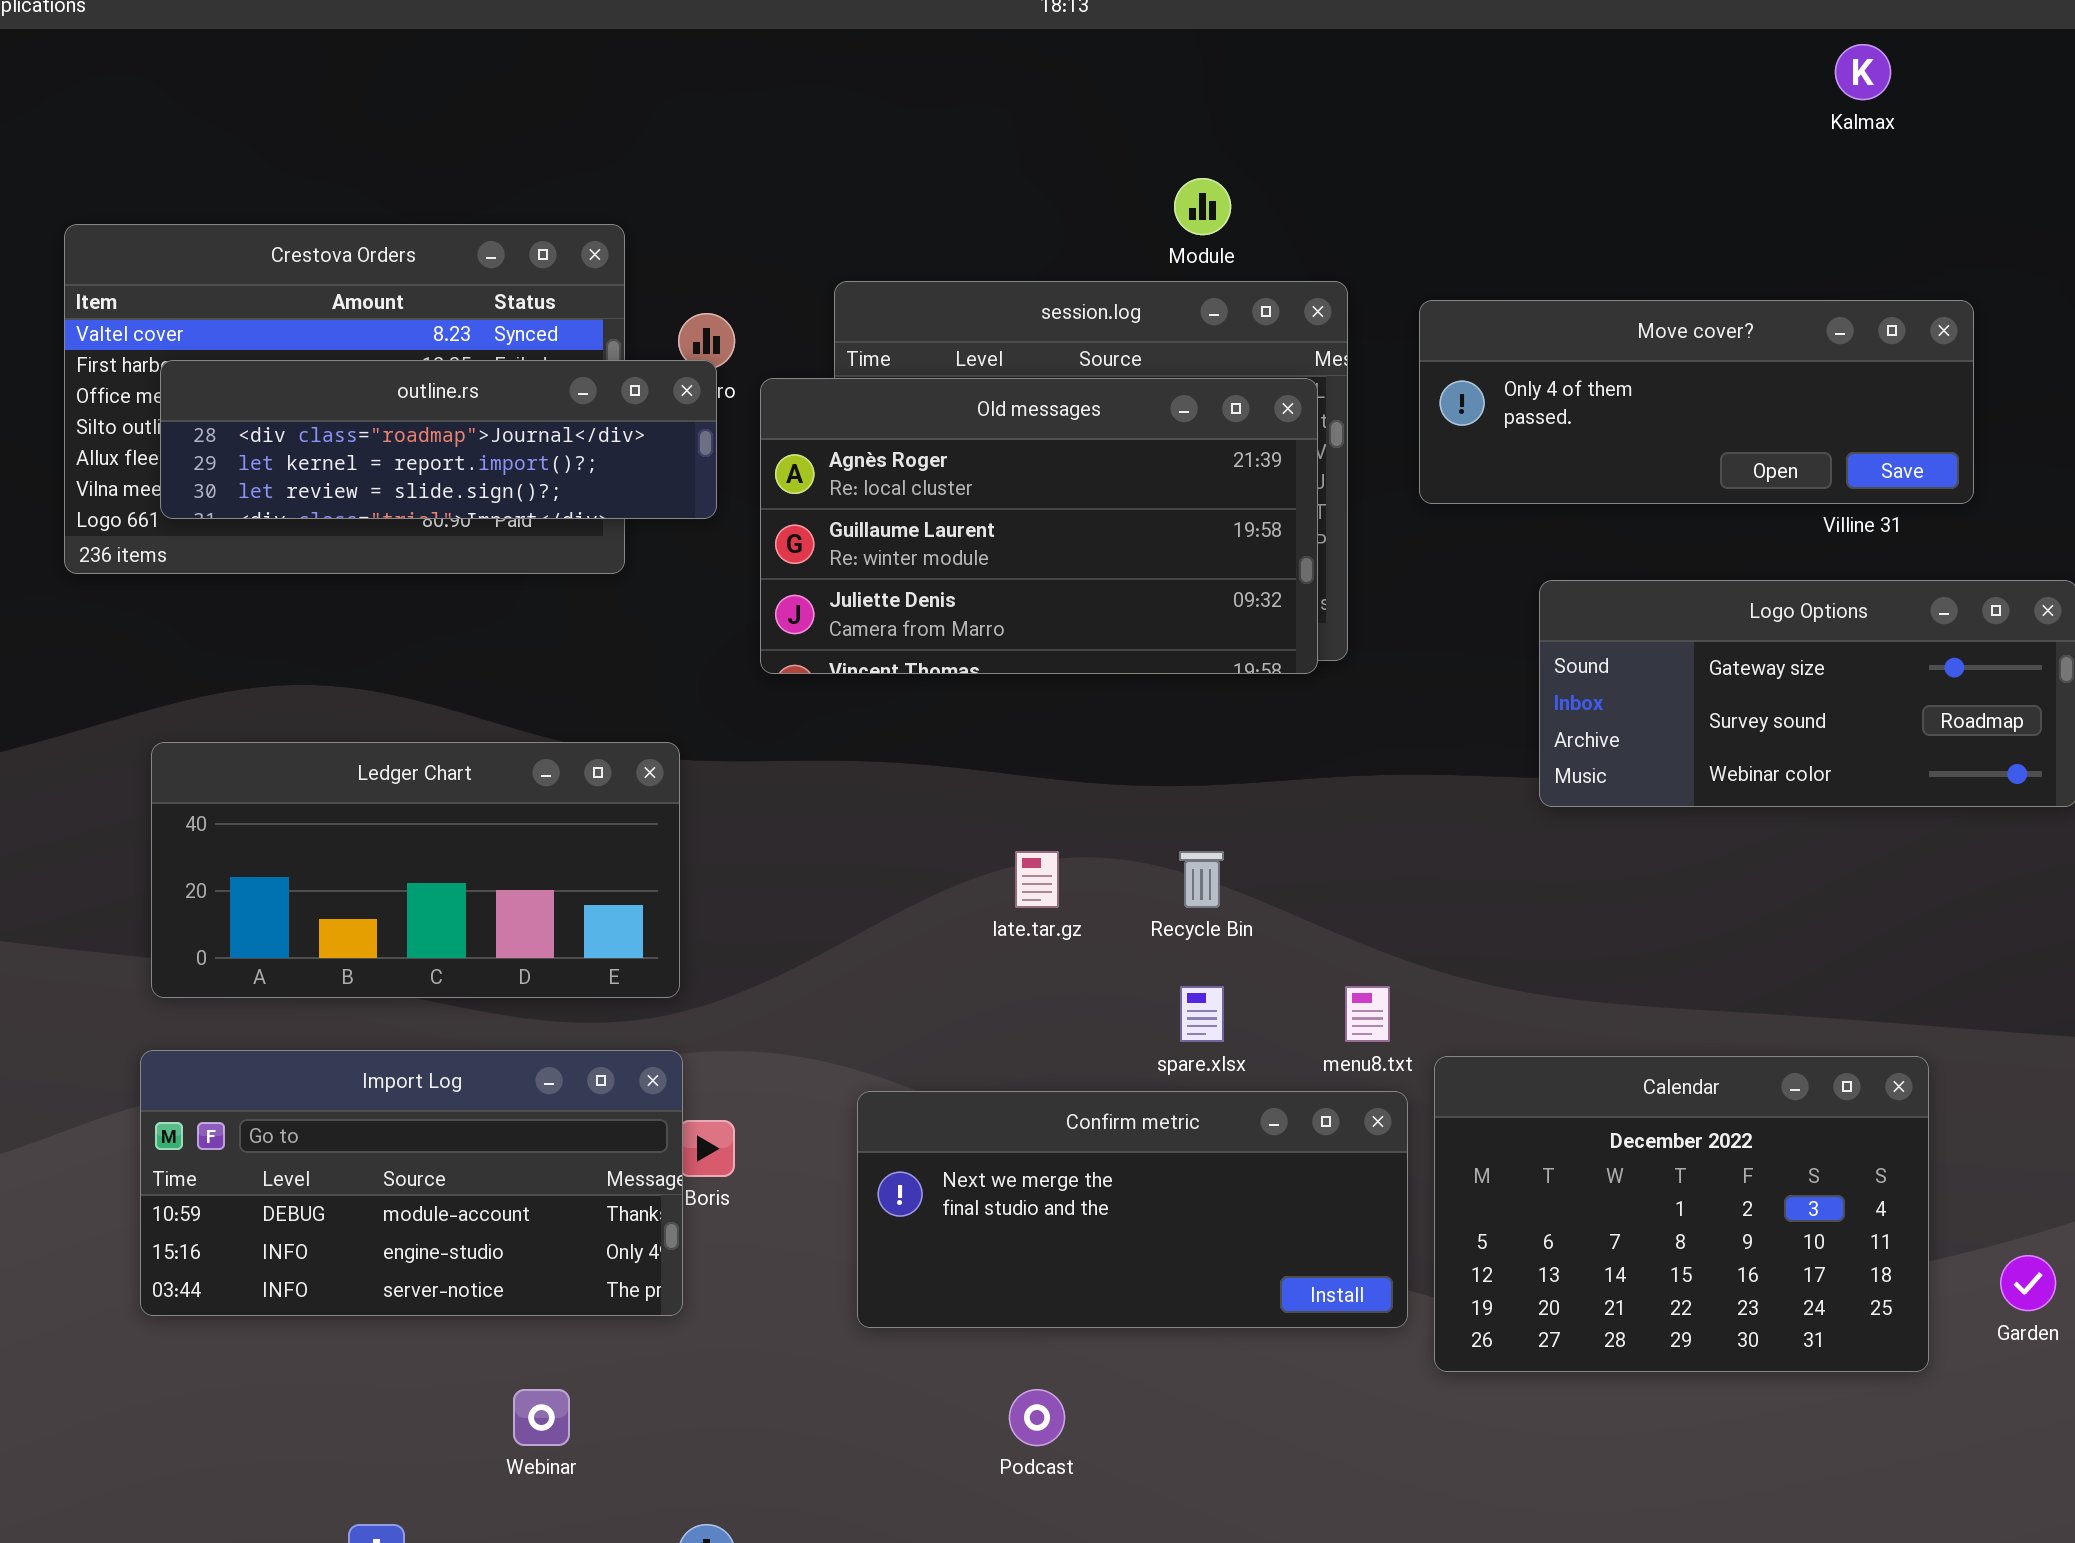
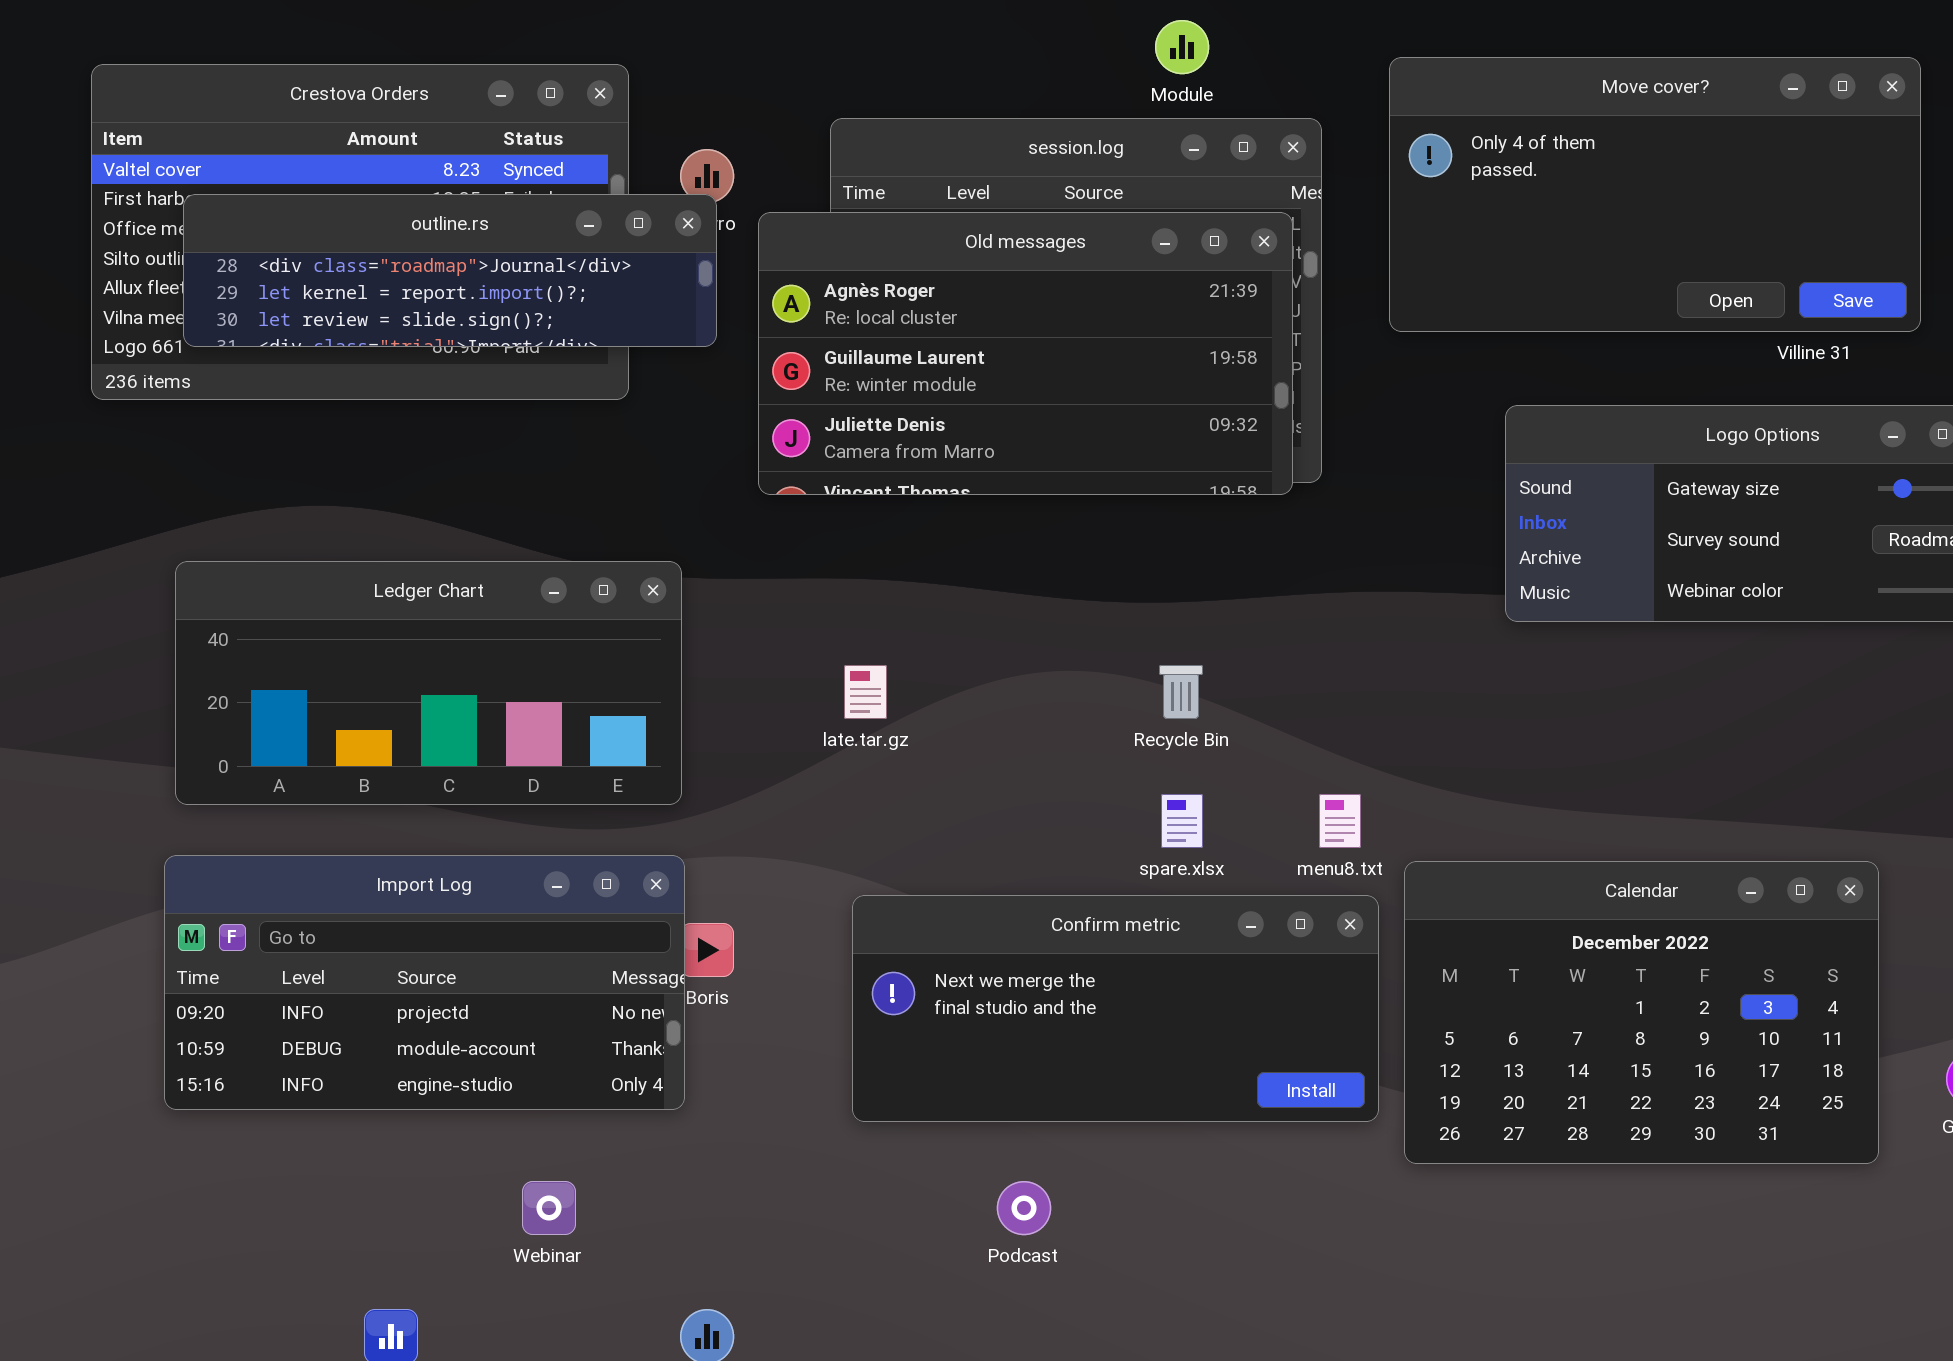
Move cover?: [1419,300,1974,504] -> [1389,57,1921,332], resized
late.tar.gz: [1015,851,1059,908] -> [844,665,887,719], moved
Import Log: [140,1050,683,1316] -> [164,855,685,1110], scrolled up 1 row

